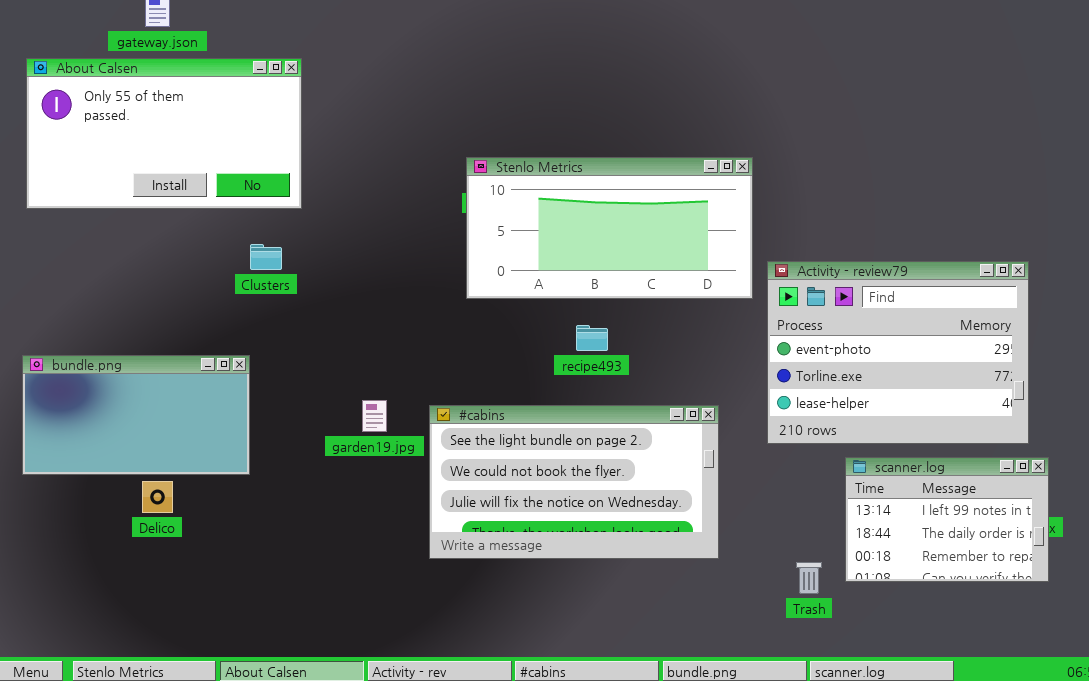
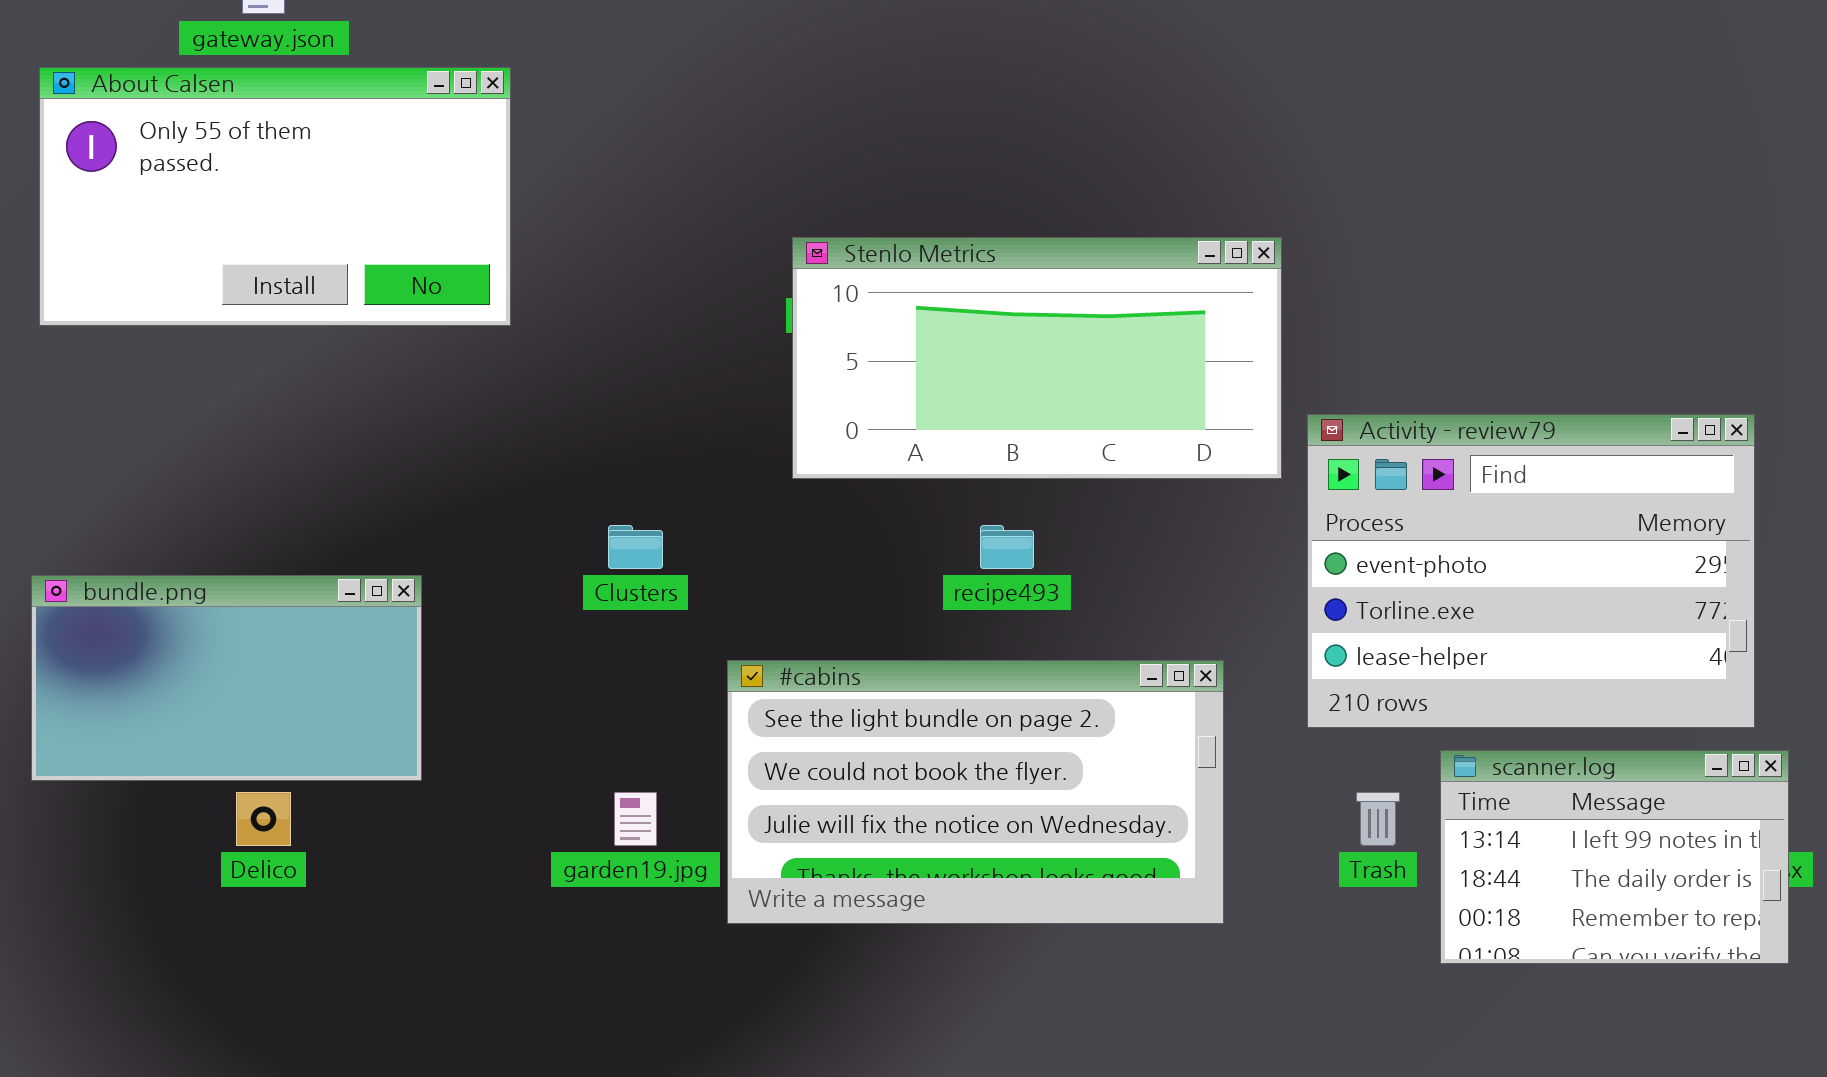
Clusters: [250,244,282,270] -> [608,525,663,569], moved
garden19.jpg: [362,400,387,432] -> [614,792,657,846], moved
Trash: [796,562,822,594] -> [1356,792,1400,846], moved

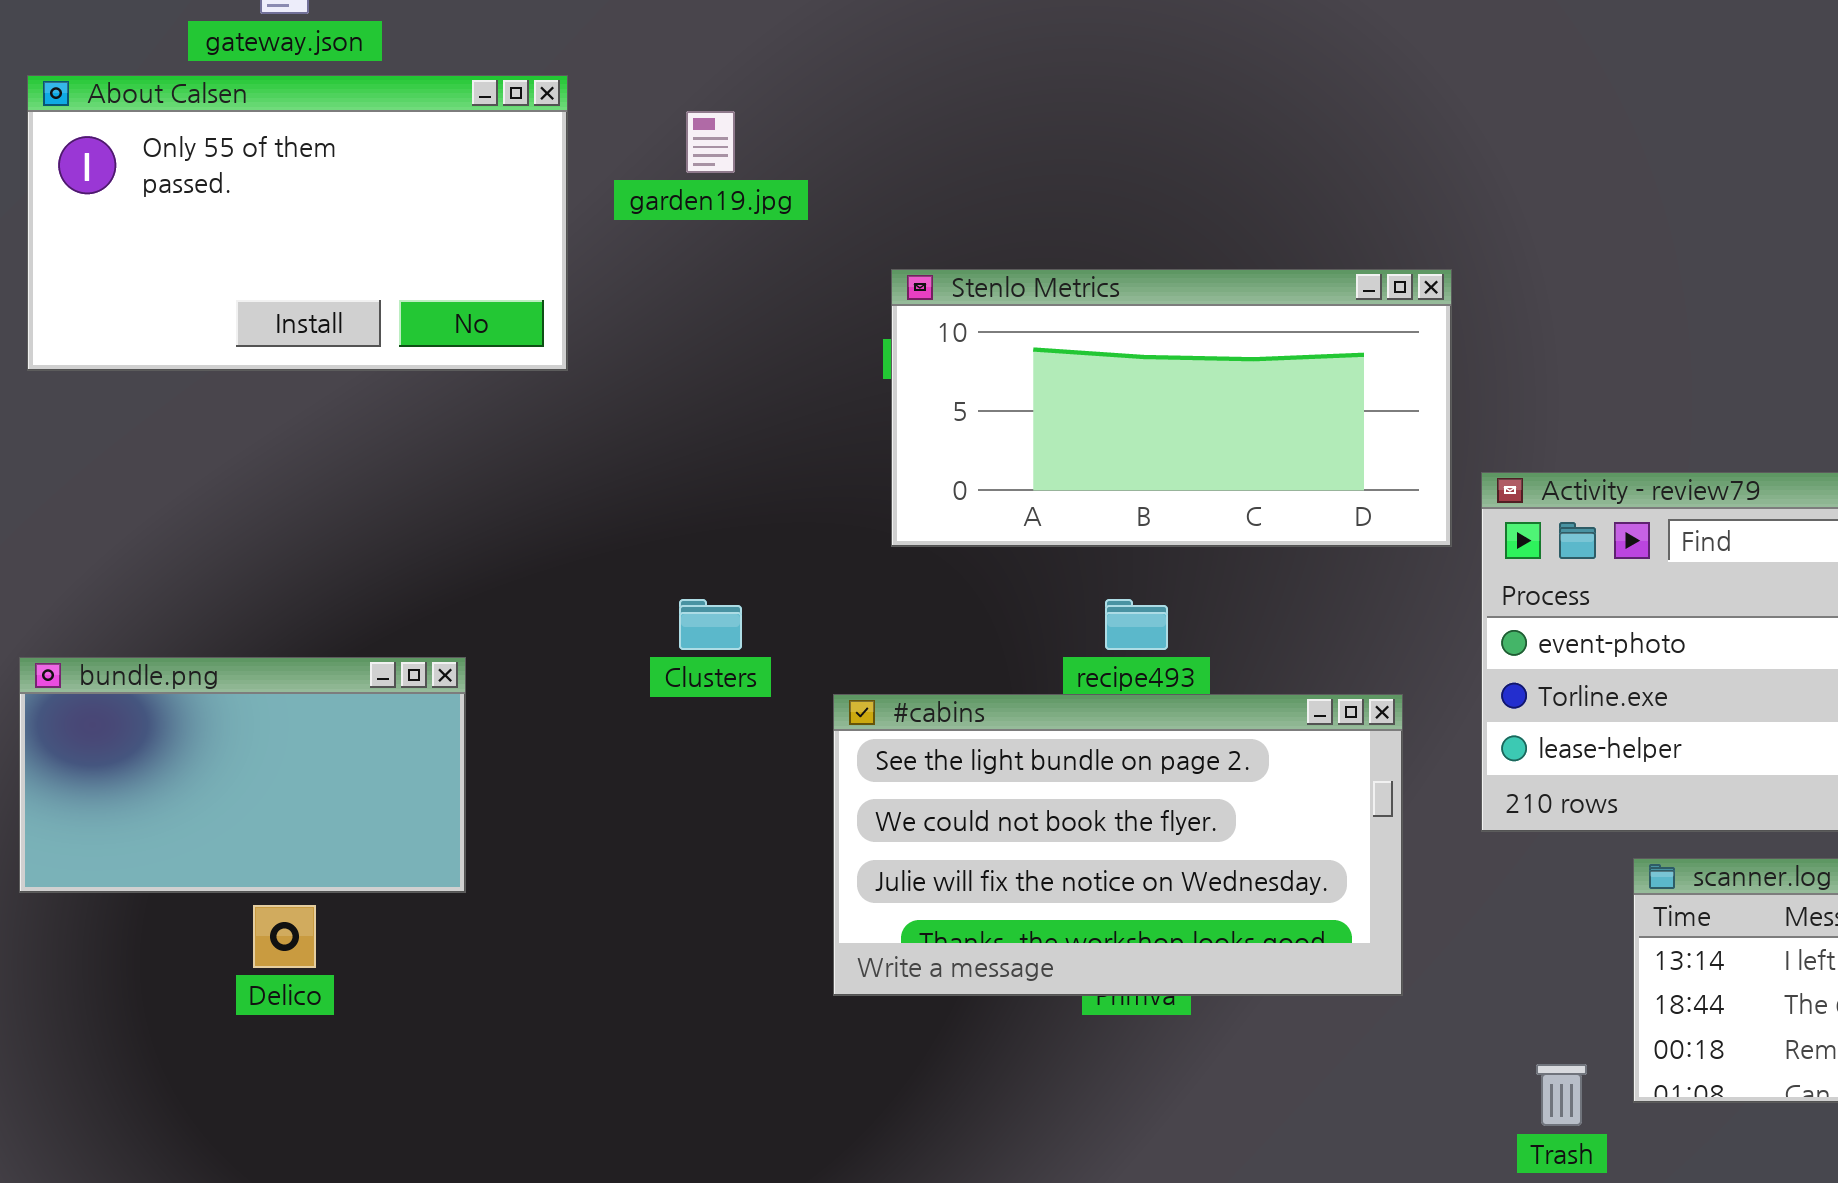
#cabins: [727,660,1224,924] -> [833,694,1403,996], moved
garden19.jpg: [614,792,657,846] -> [686,111,735,173], moved
Trash: [1356,792,1400,846] -> [1536,1064,1587,1126], moved

